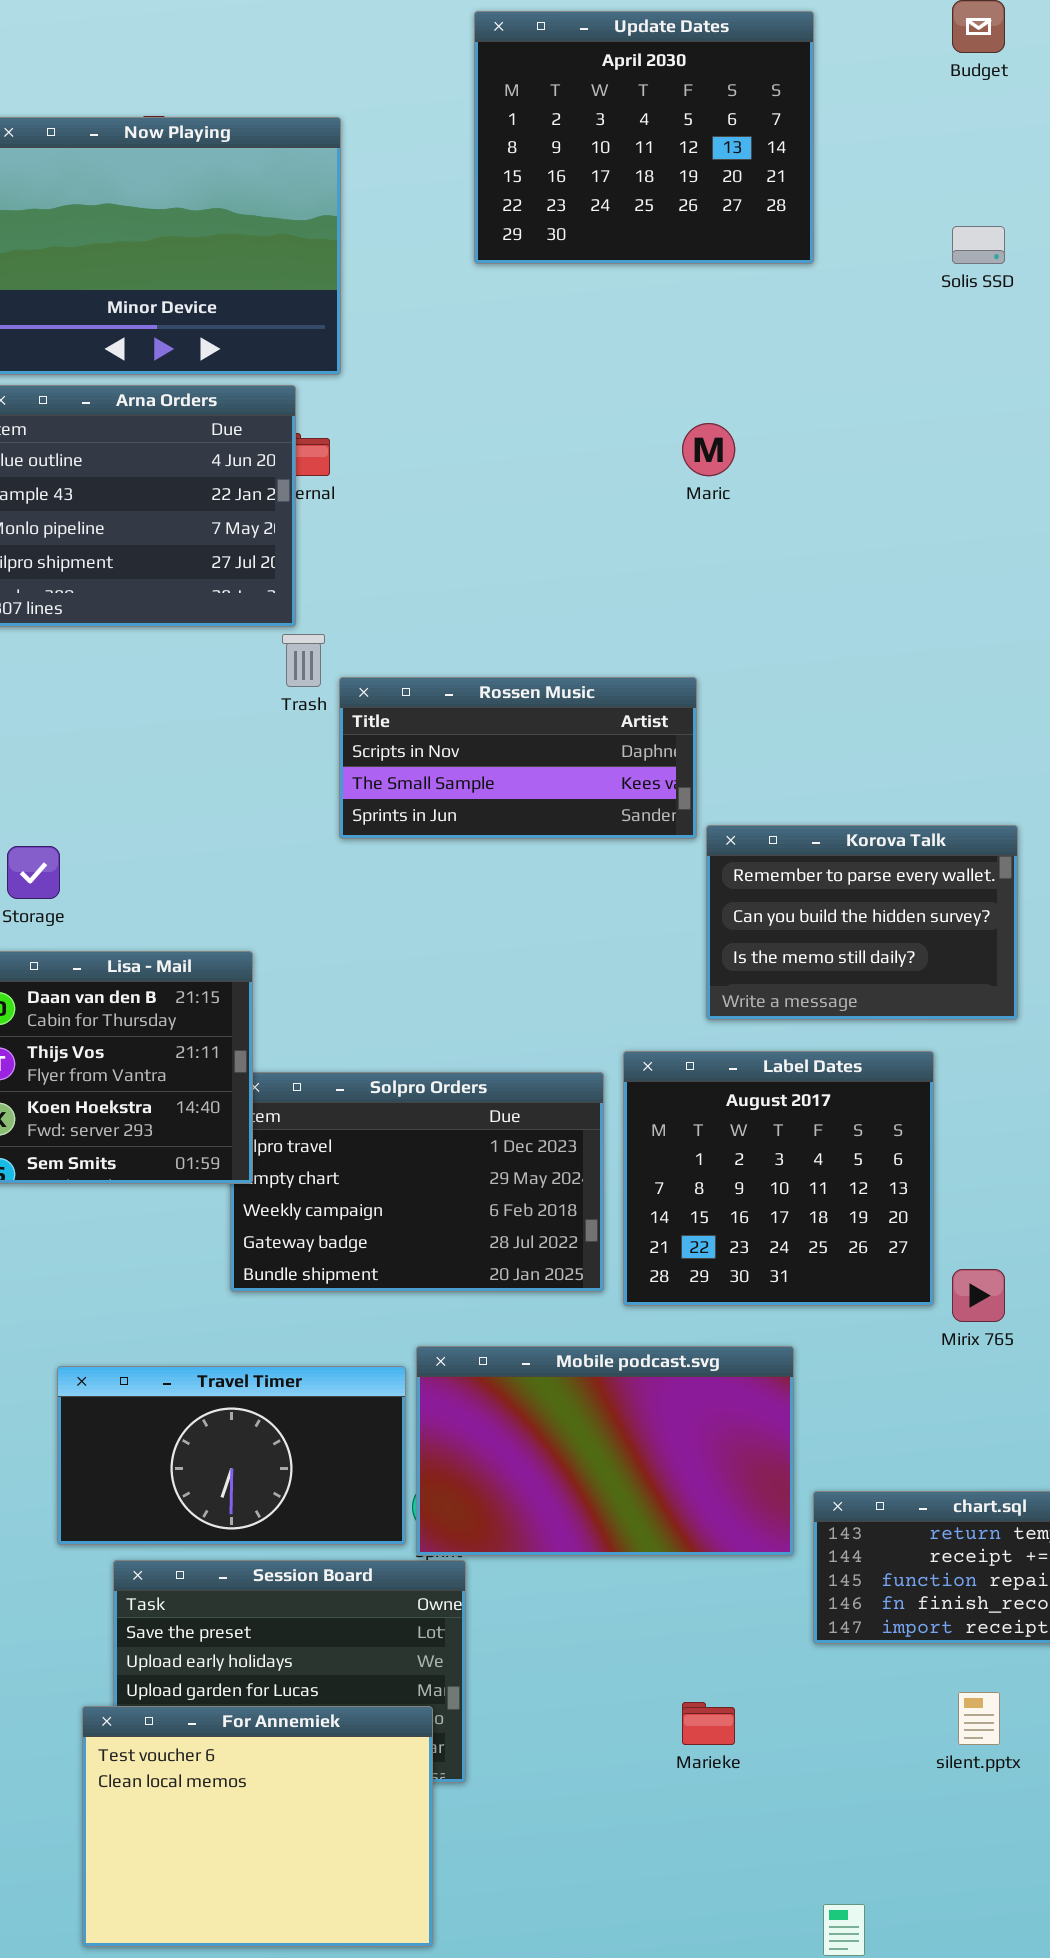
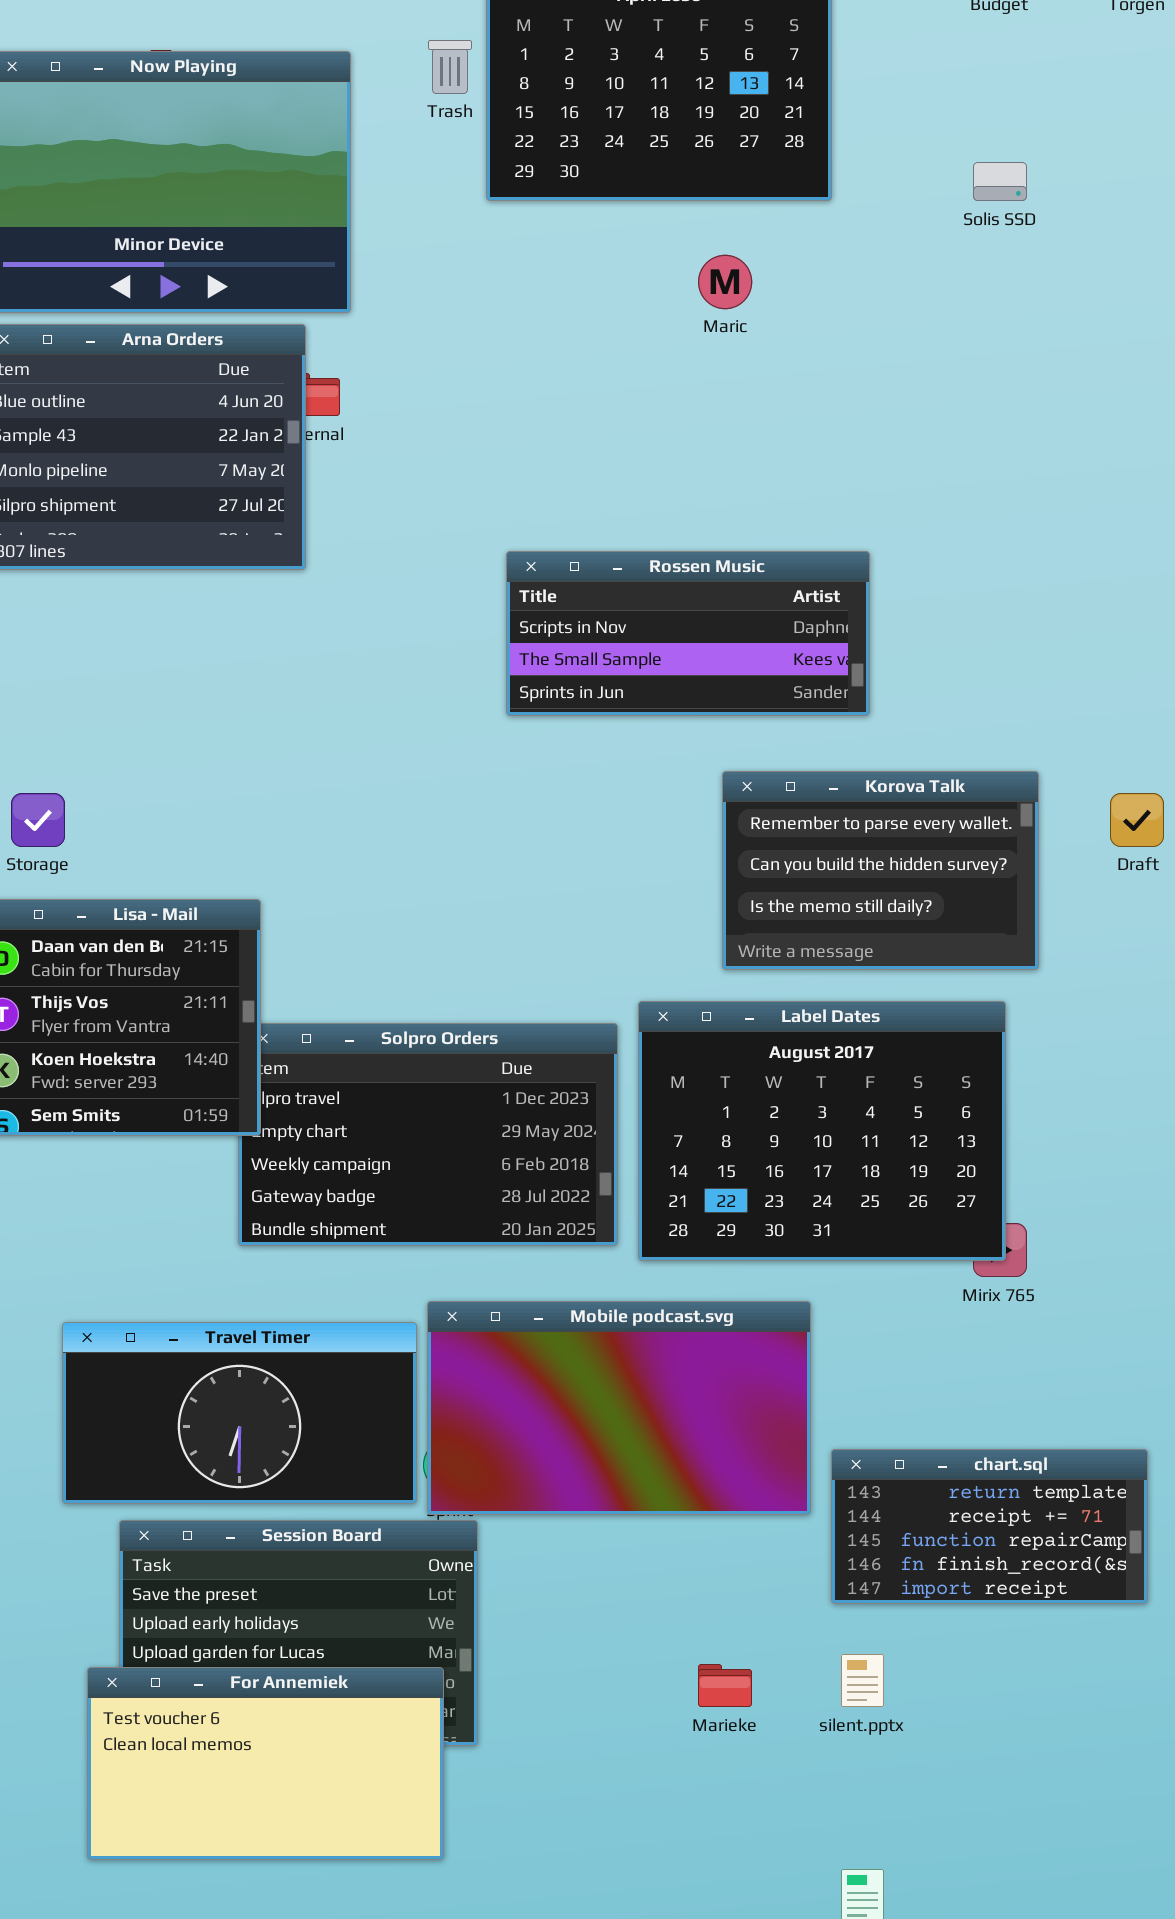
Maric: [682,423,735,476] -> [698,255,752,309], moved
Trash: [282,634,325,687] -> [428,40,472,94], moved
Rossen Music: [339,677,697,839] -> [506,551,870,716], moved
Label Dates: [623,1051,934,1306] -> [638,1001,1006,1261], resized
silent.pptx: [958,1692,1000,1745] -> [841,1654,884,1707], moved
For Annemiek: [82,1706,433,1947] -> [87,1667,444,1860], resized

